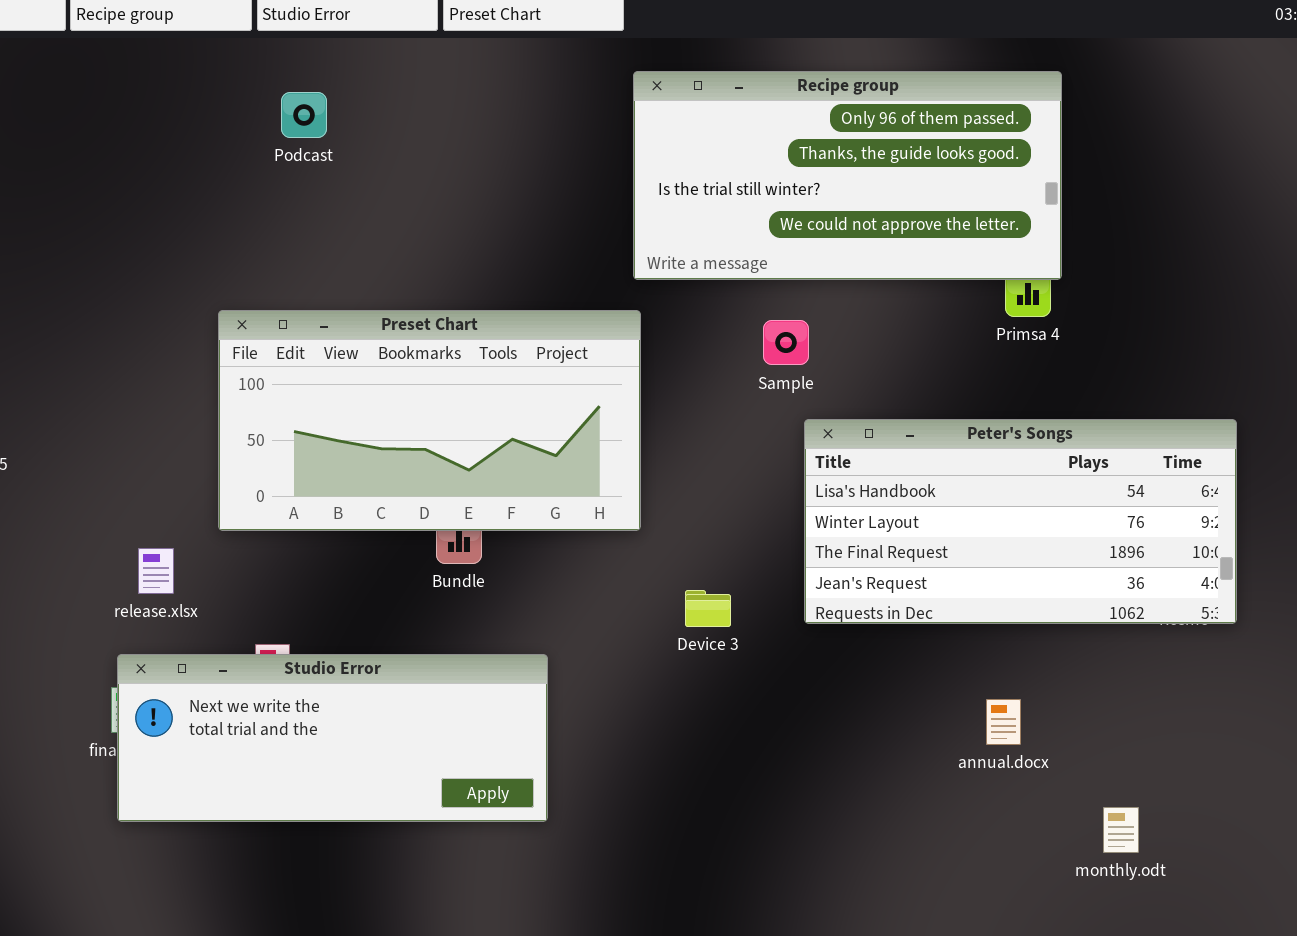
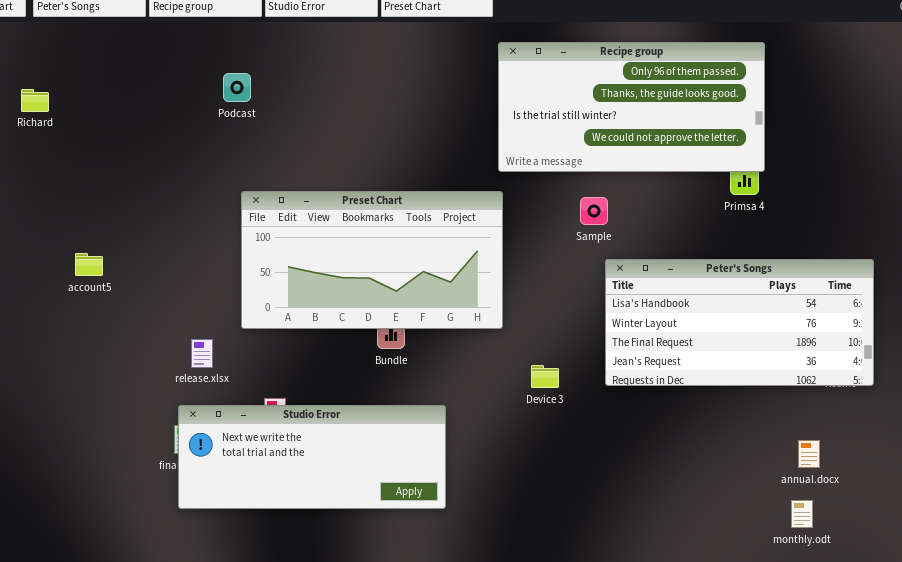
Podcast: [281,92,327,138] -> [223,73,251,102], moved
annual.docx: [986,699,1021,745] -> [798,440,820,468], moved

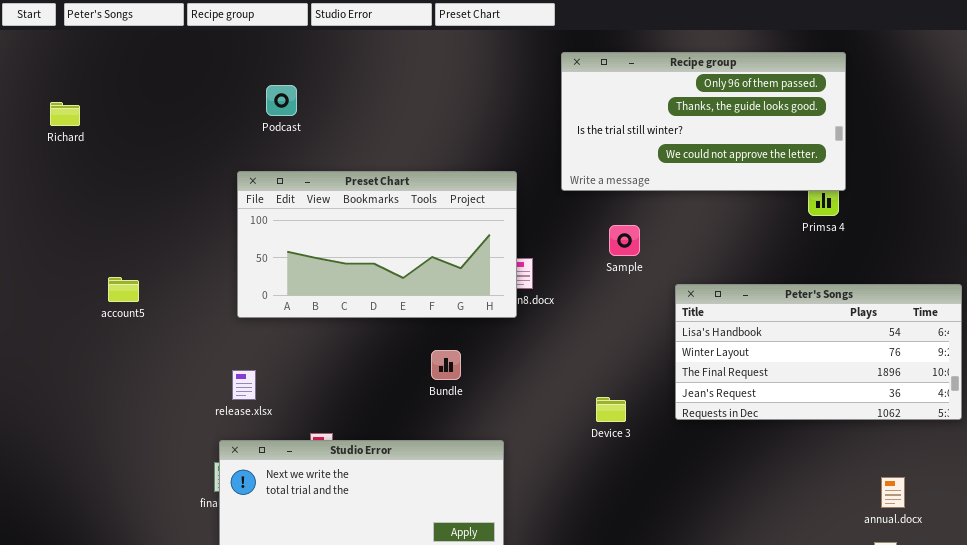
Preset Chart: [241,191,503,329] -> [237,171,517,318], moved
Sample: [580,197,608,225] -> [609,225,640,256], moved

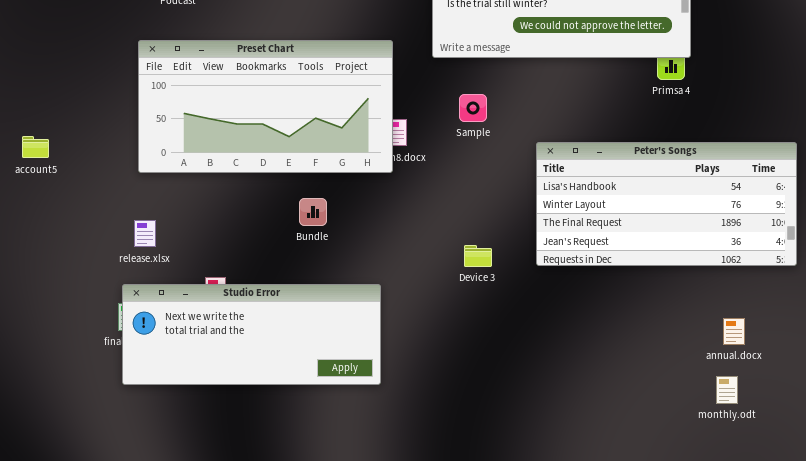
Sample: [609,225,640,256] -> [459,94,487,122], moved
Bundle: [431,350,461,380] -> [299,198,327,226], moved

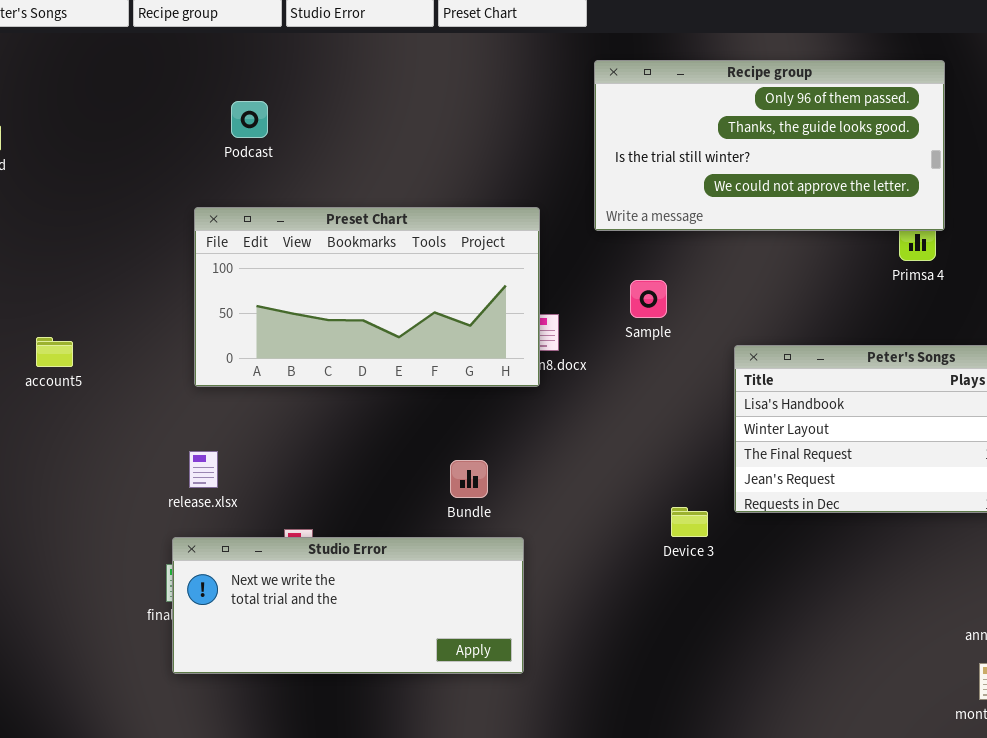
Bundle: [299,198,327,226] -> [450,460,488,498], moved
Device 3: [464,245,492,267] -> [671,507,708,537], moved

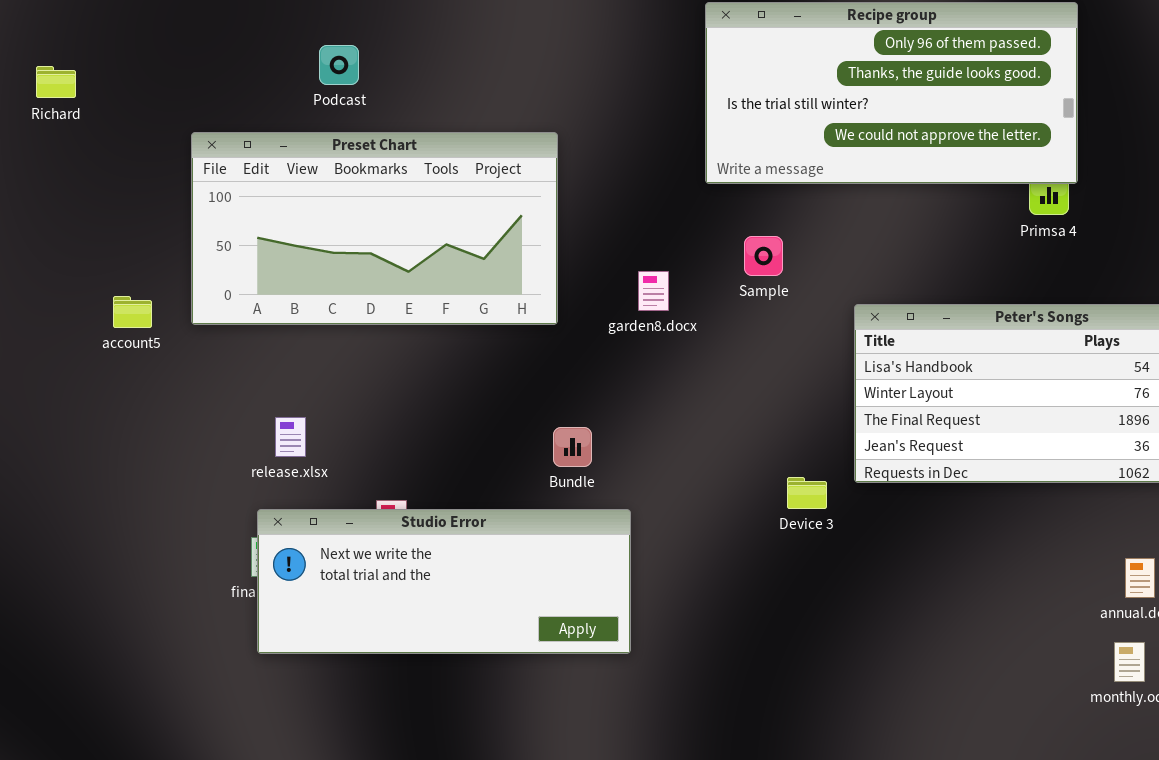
Preset Chart: [194,207,540,387] -> [191,132,558,325], moved

